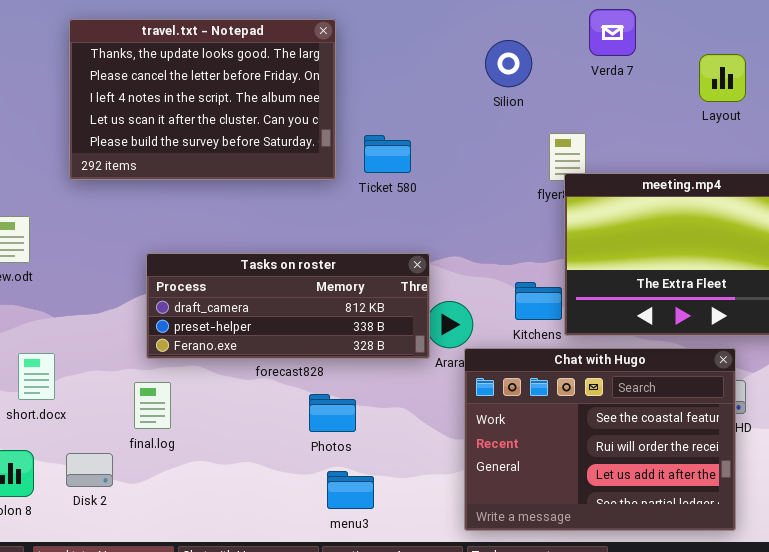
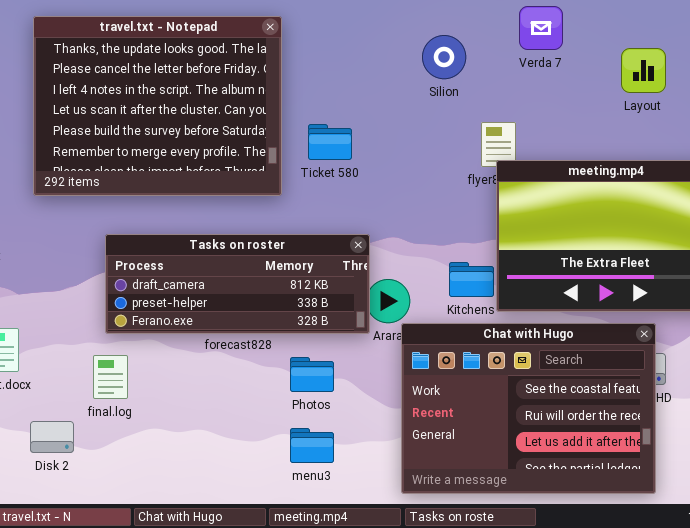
travel.txt - Notepad: [69,19,336,180] -> [33,16,282,196], resized
Photos: [309,394,356,432] -> [290,357,334,392], moved
menu3: [327,471,374,509] -> [290,428,334,463], moved

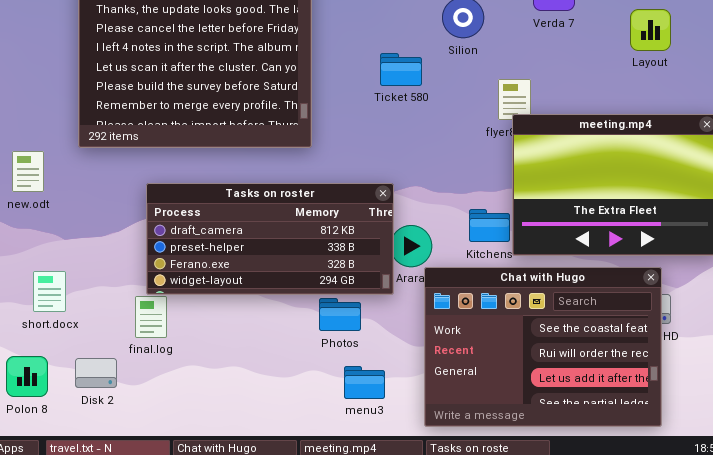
Ticket 580: [308,124,352,160] -> [380,53,422,86], moved
Tasks on roster: [105,234,370,334] -> [146,183,394,295], resized
menu3: [290,428,334,463] -> [344,366,385,399], moved

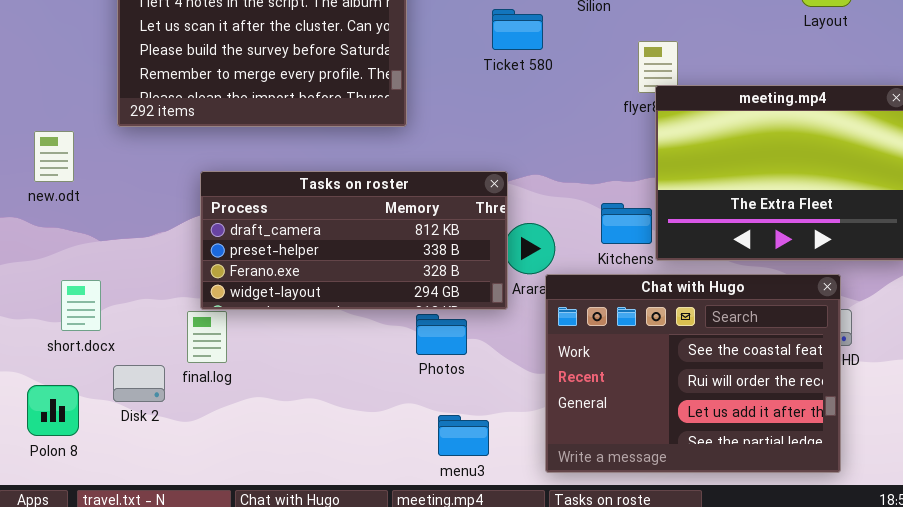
Disk 2: [75,358,117,388] -> [113,365,165,402], moved
menu3: [344,366,385,399] -> [438,415,489,456], moved

